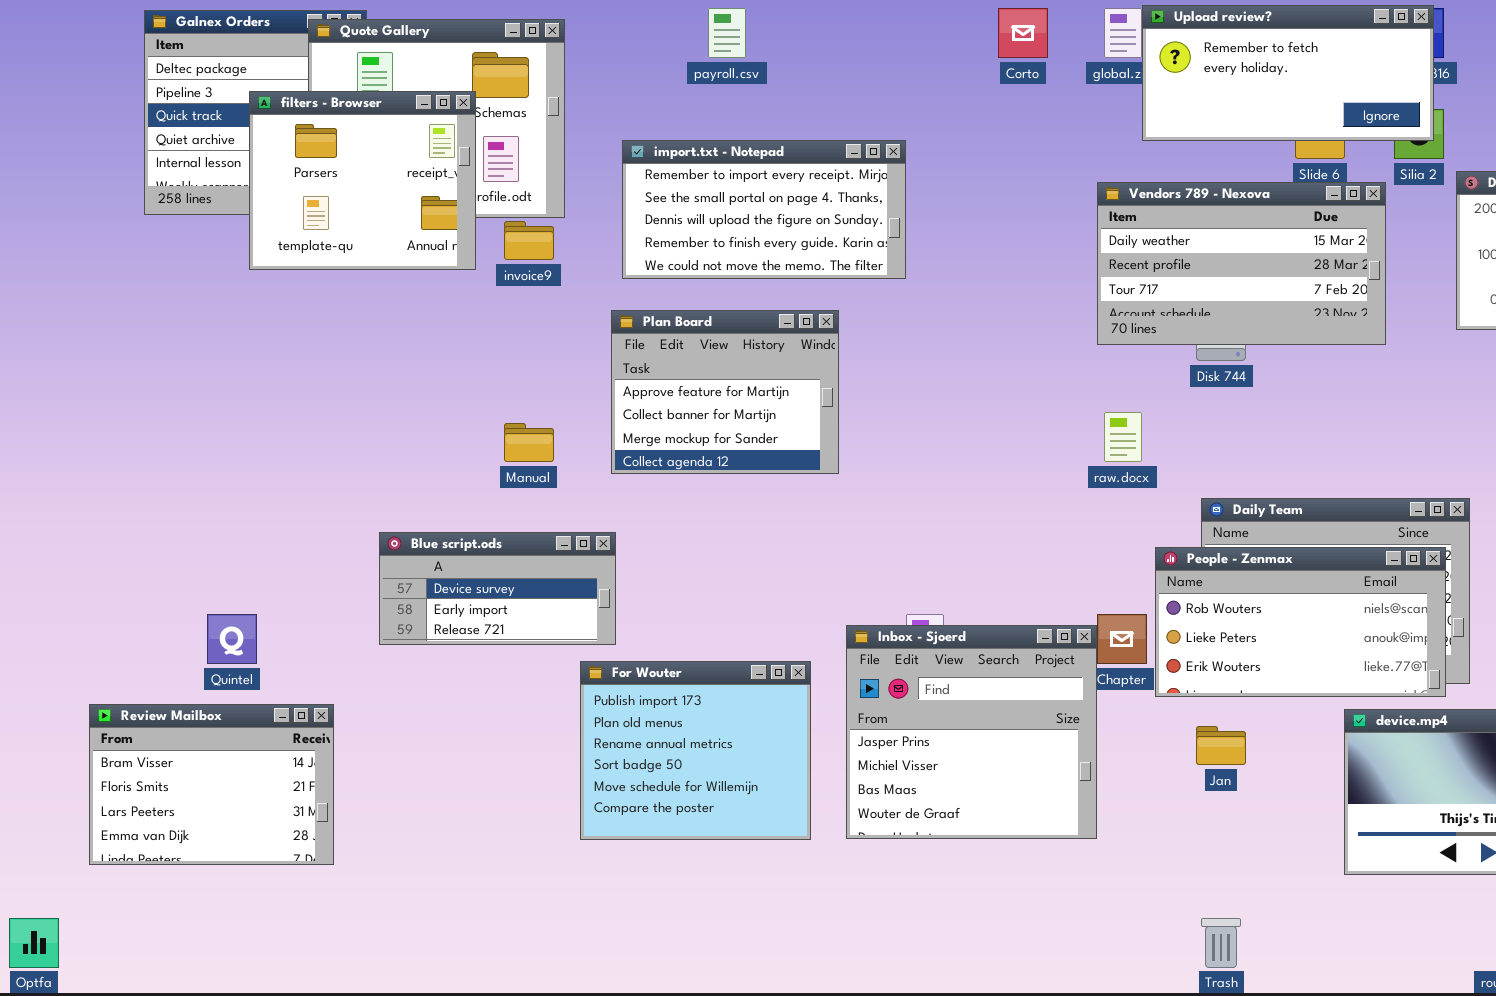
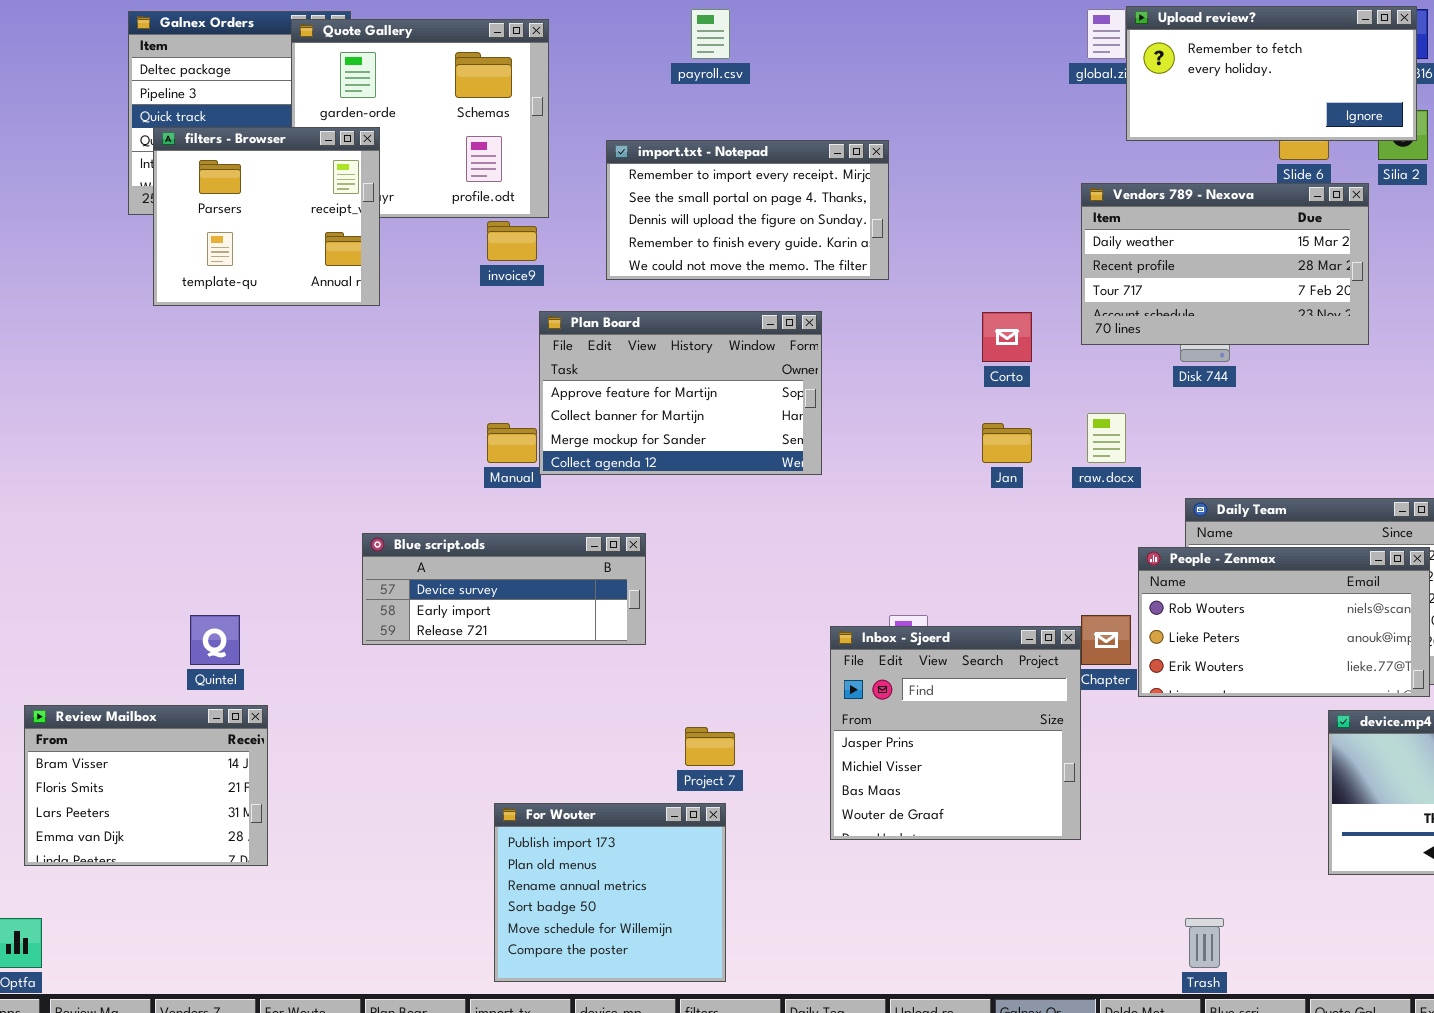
Corto: [998,8,1048,58] -> [982,312,1032,362], moved
filters - Browser: [249,91,476,270] -> [153,127,380,306], moved
Plan Board: [611,310,839,474] -> [539,311,822,475], resized
Blue script.ods: [379,532,616,645] -> [362,533,646,645], resized
For Wouter: [580,661,811,840] -> [494,803,726,982], moved
Review Mailbox: [89,704,334,865] -> [24,705,268,866], moved
Jan: [1196,726,1246,765] -> [982,423,1032,463], moved

